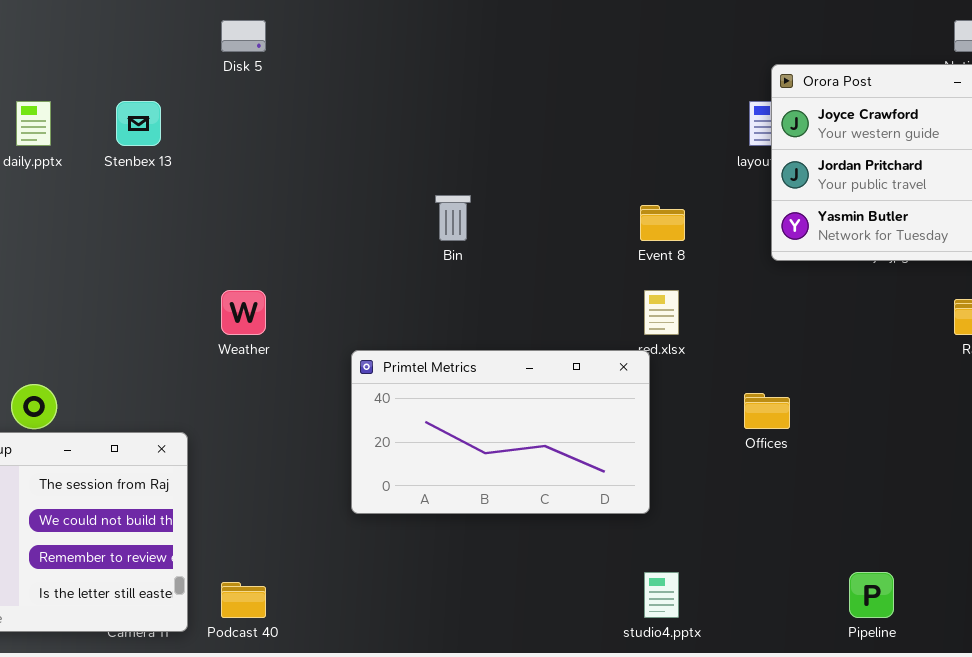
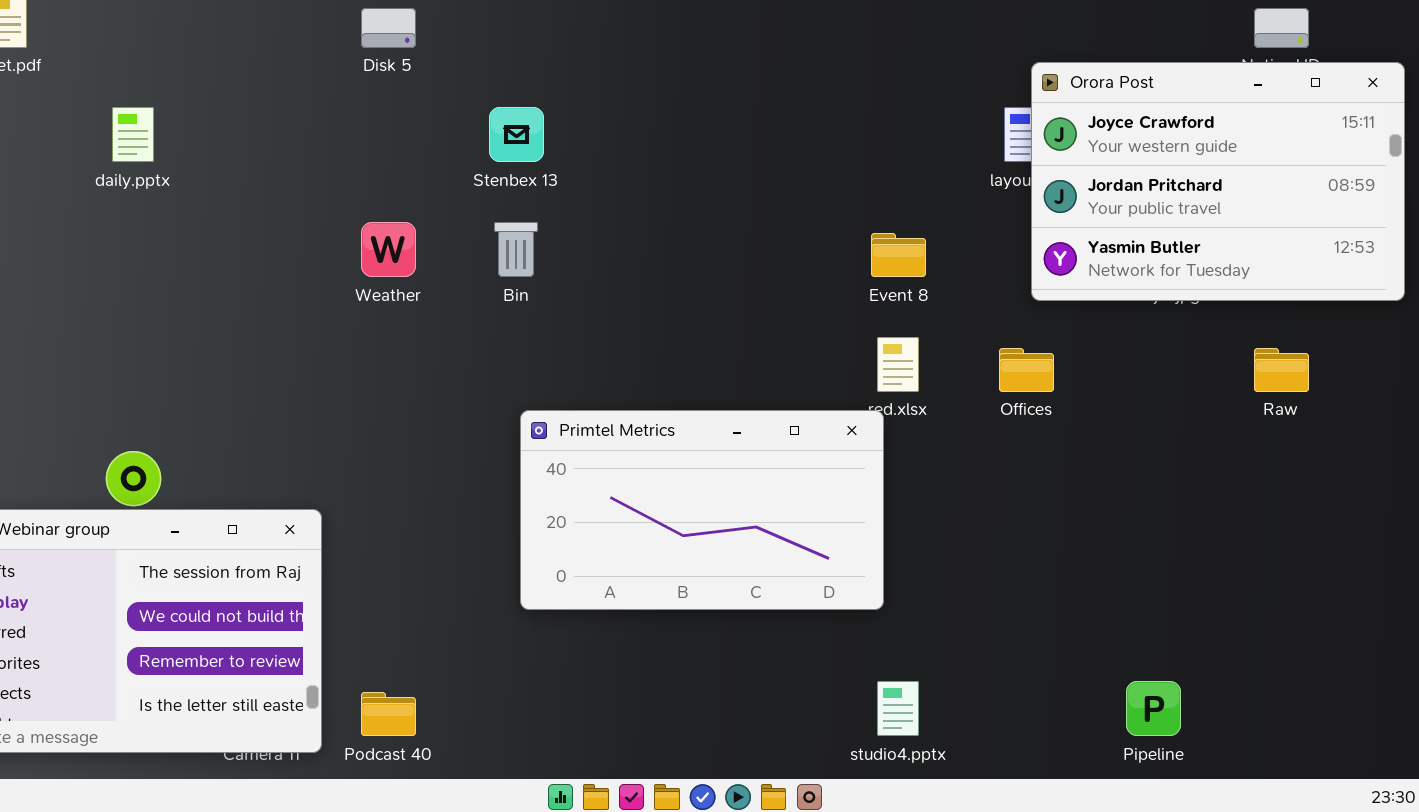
Stenbex 13: [116,101,161,146] -> [489,107,544,162], moved
Bin: [435,195,471,241] -> [494,222,538,277], moved
Weather: [221,290,266,335] -> [361,222,416,277], moved
Offices: [744,393,790,429] -> [999,348,1054,392], moved

